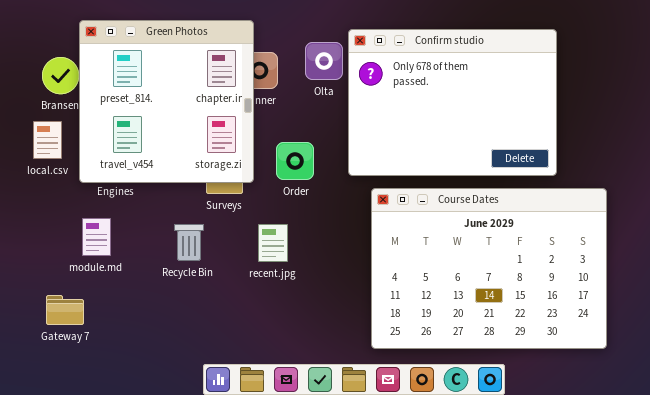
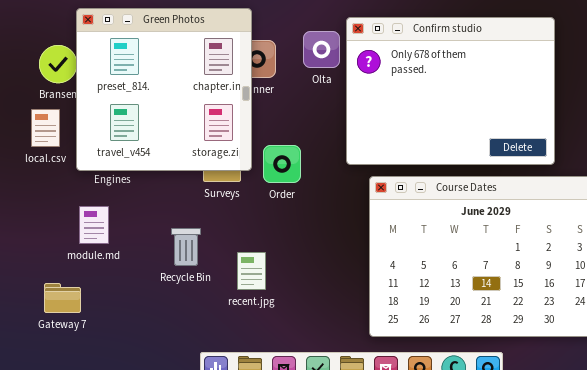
Order: [276,142,314,180] -> [263,145,301,183], moved
Recycle Bin: [174,224,204,261] -> [171,228,201,266], moved
recent.jpg: [258,224,288,262] -> [237,252,266,290], moved

